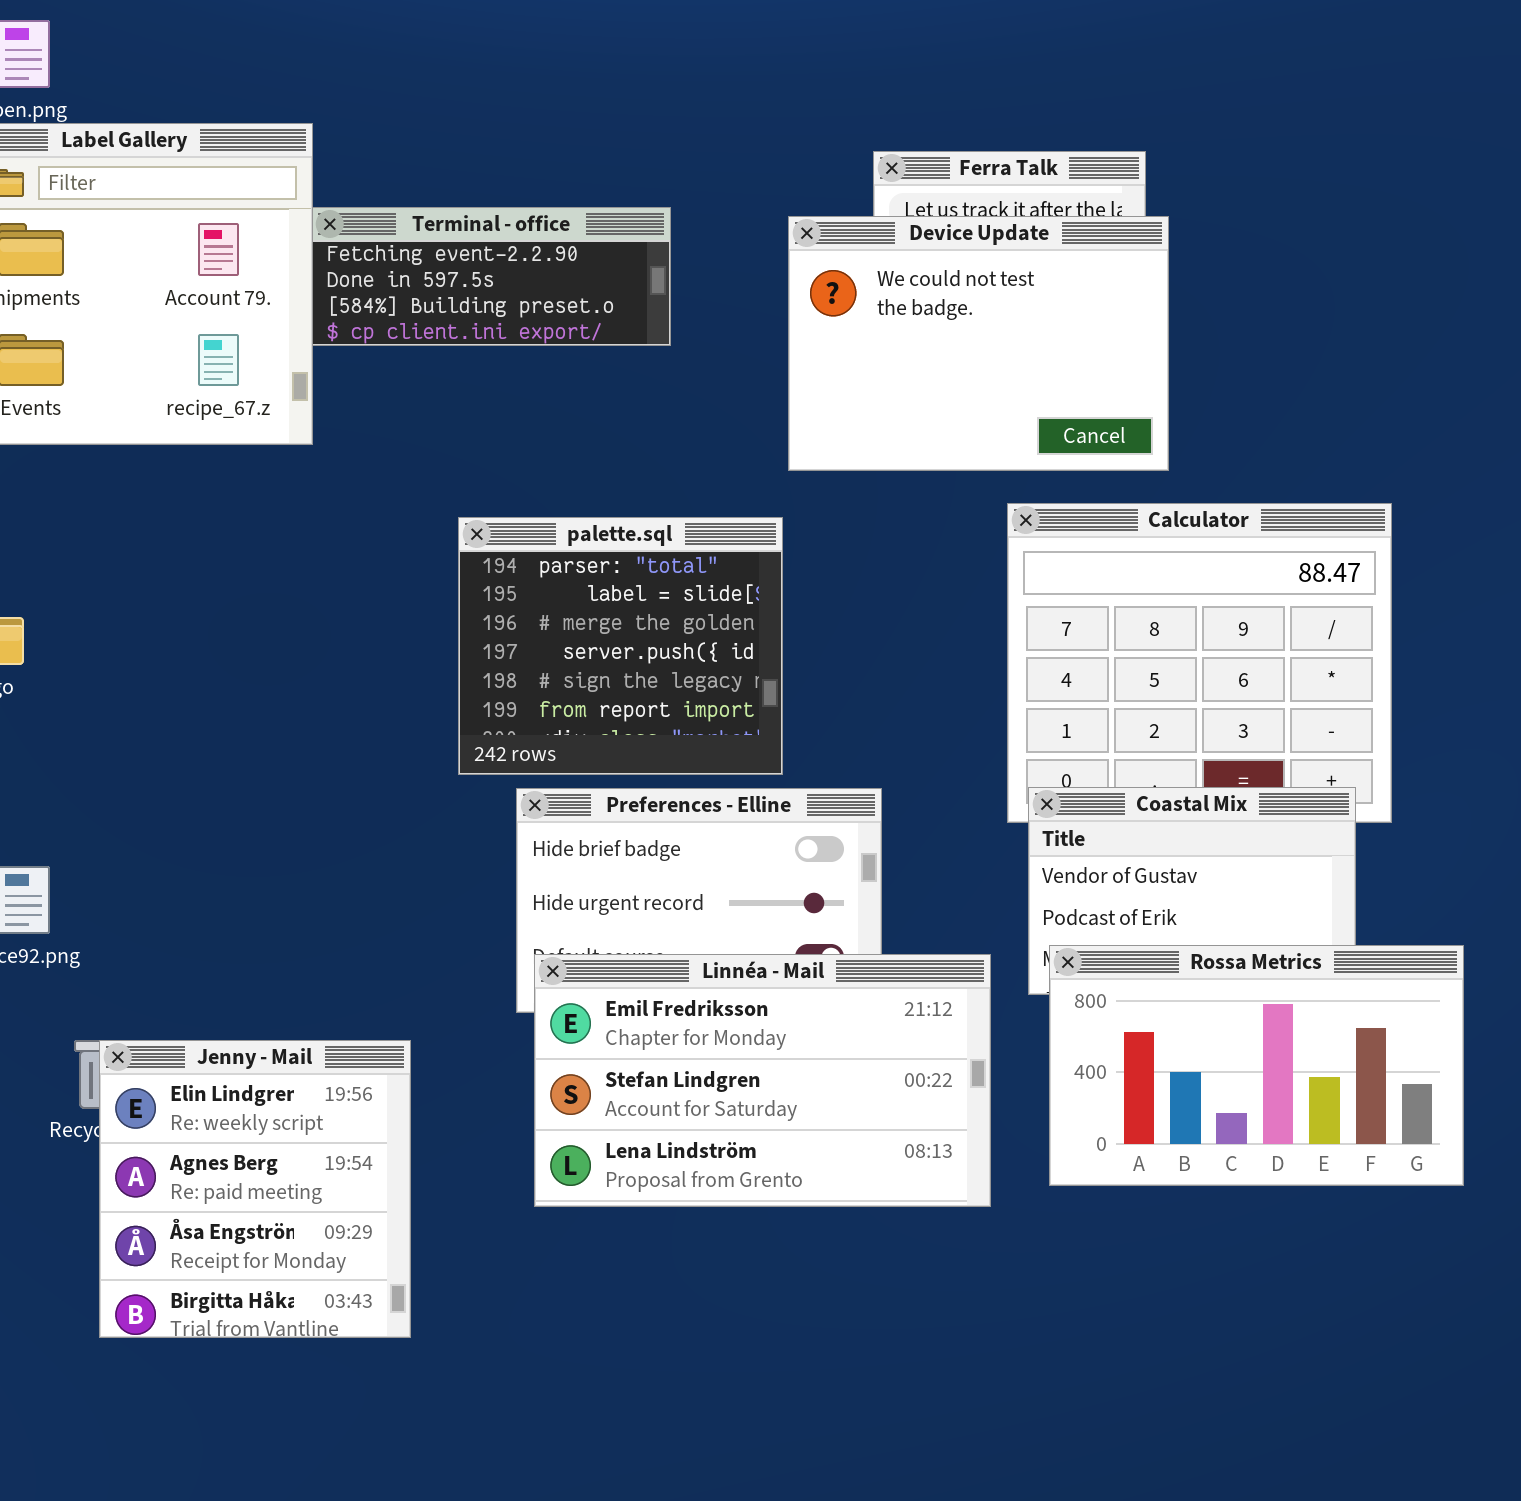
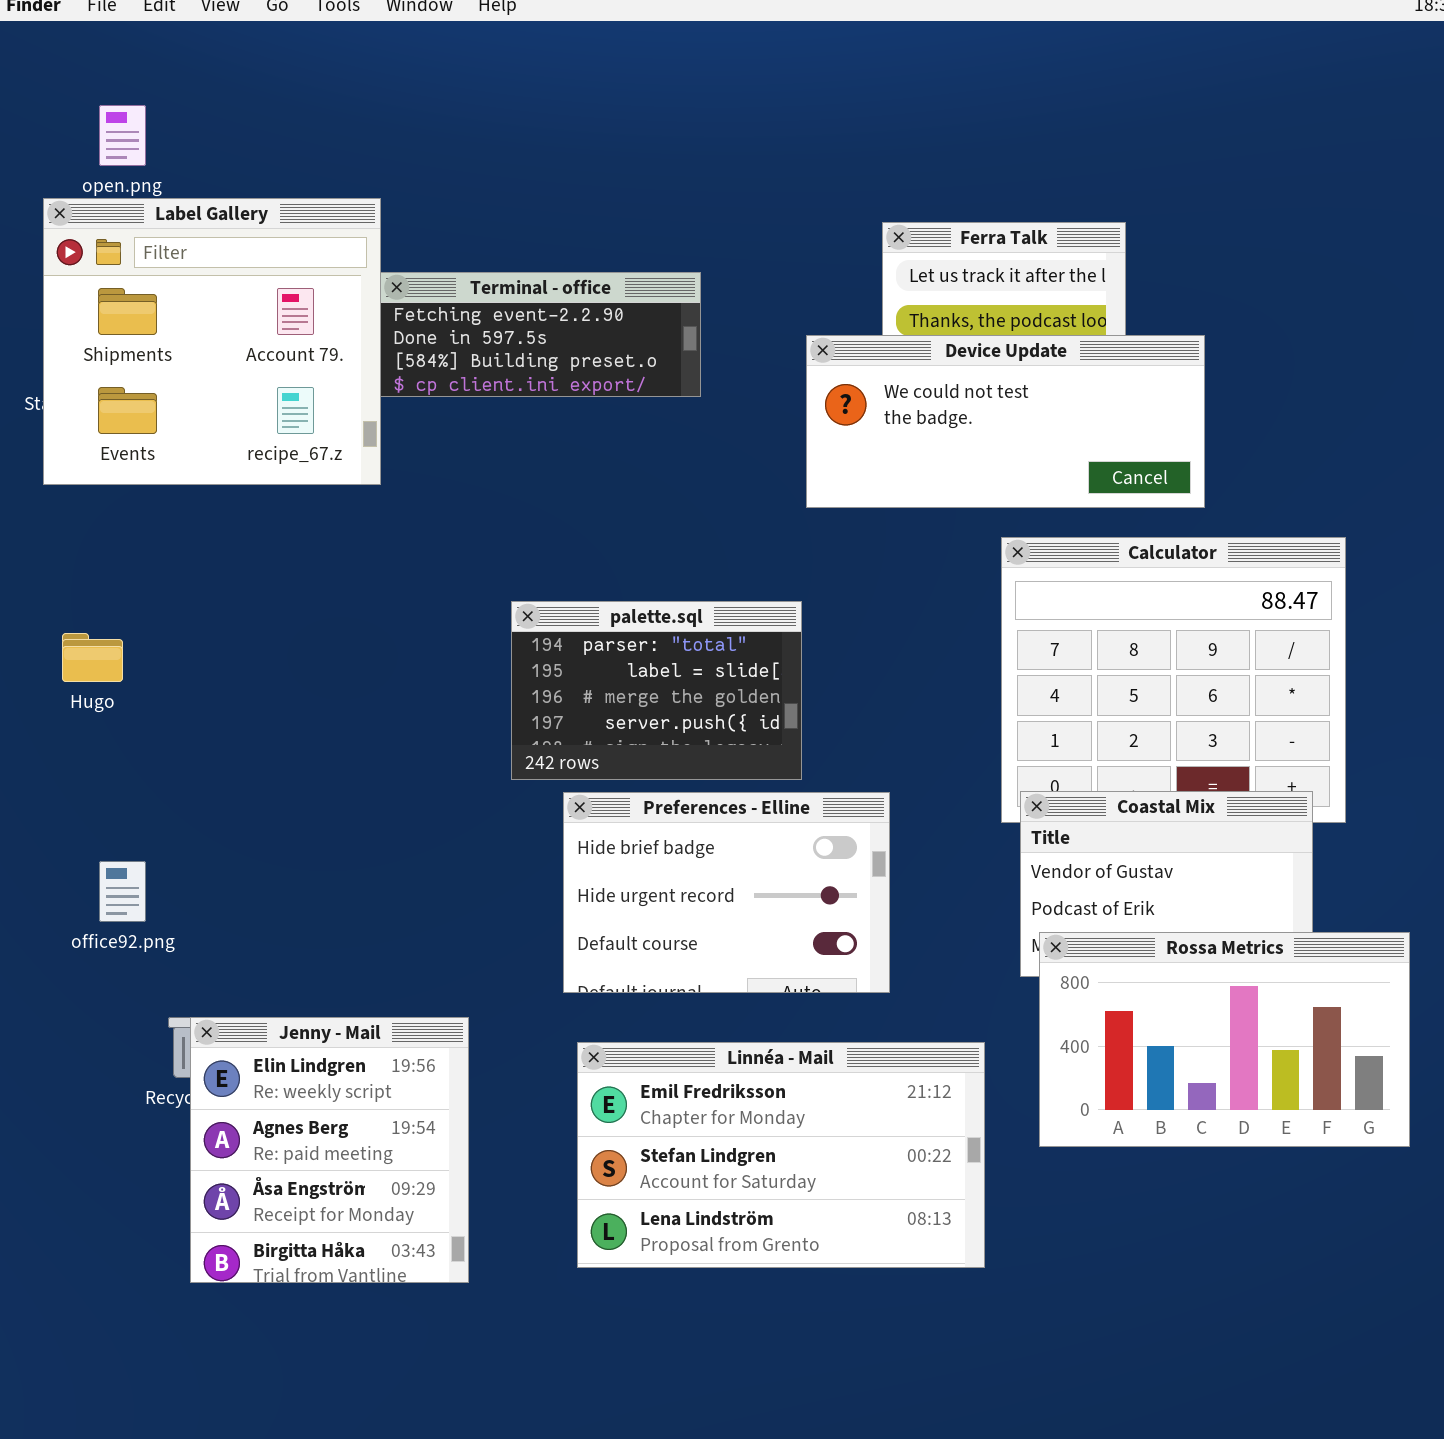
Device Update: [788,216,1169,471] -> [806,335,1205,508], resized
palette.sql: [458,517,783,775] -> [511,601,802,780], resized
Linnéa - Mail: [534,954,991,1207] -> [577,1042,985,1268], moved

